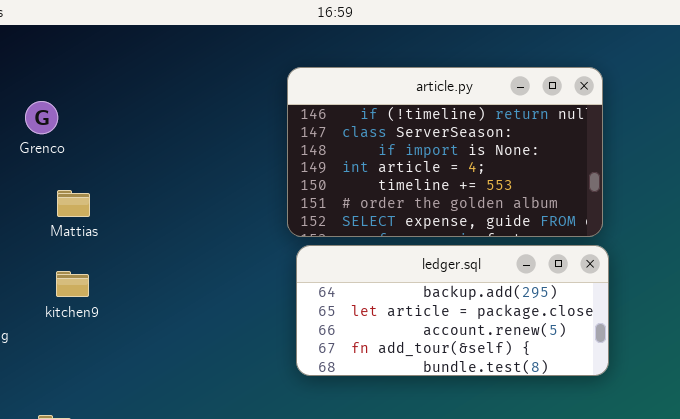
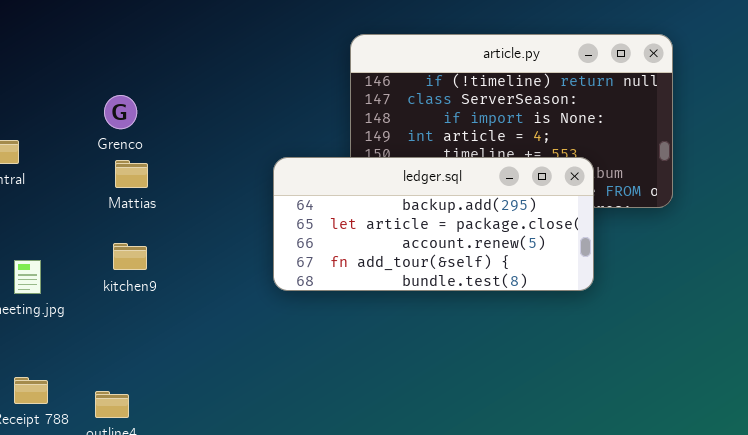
Grenco: [25,101,58,134] -> [104,95,137,129], moved
ledger.sql: [296,245,609,376] -> [273,157,594,291], moved

